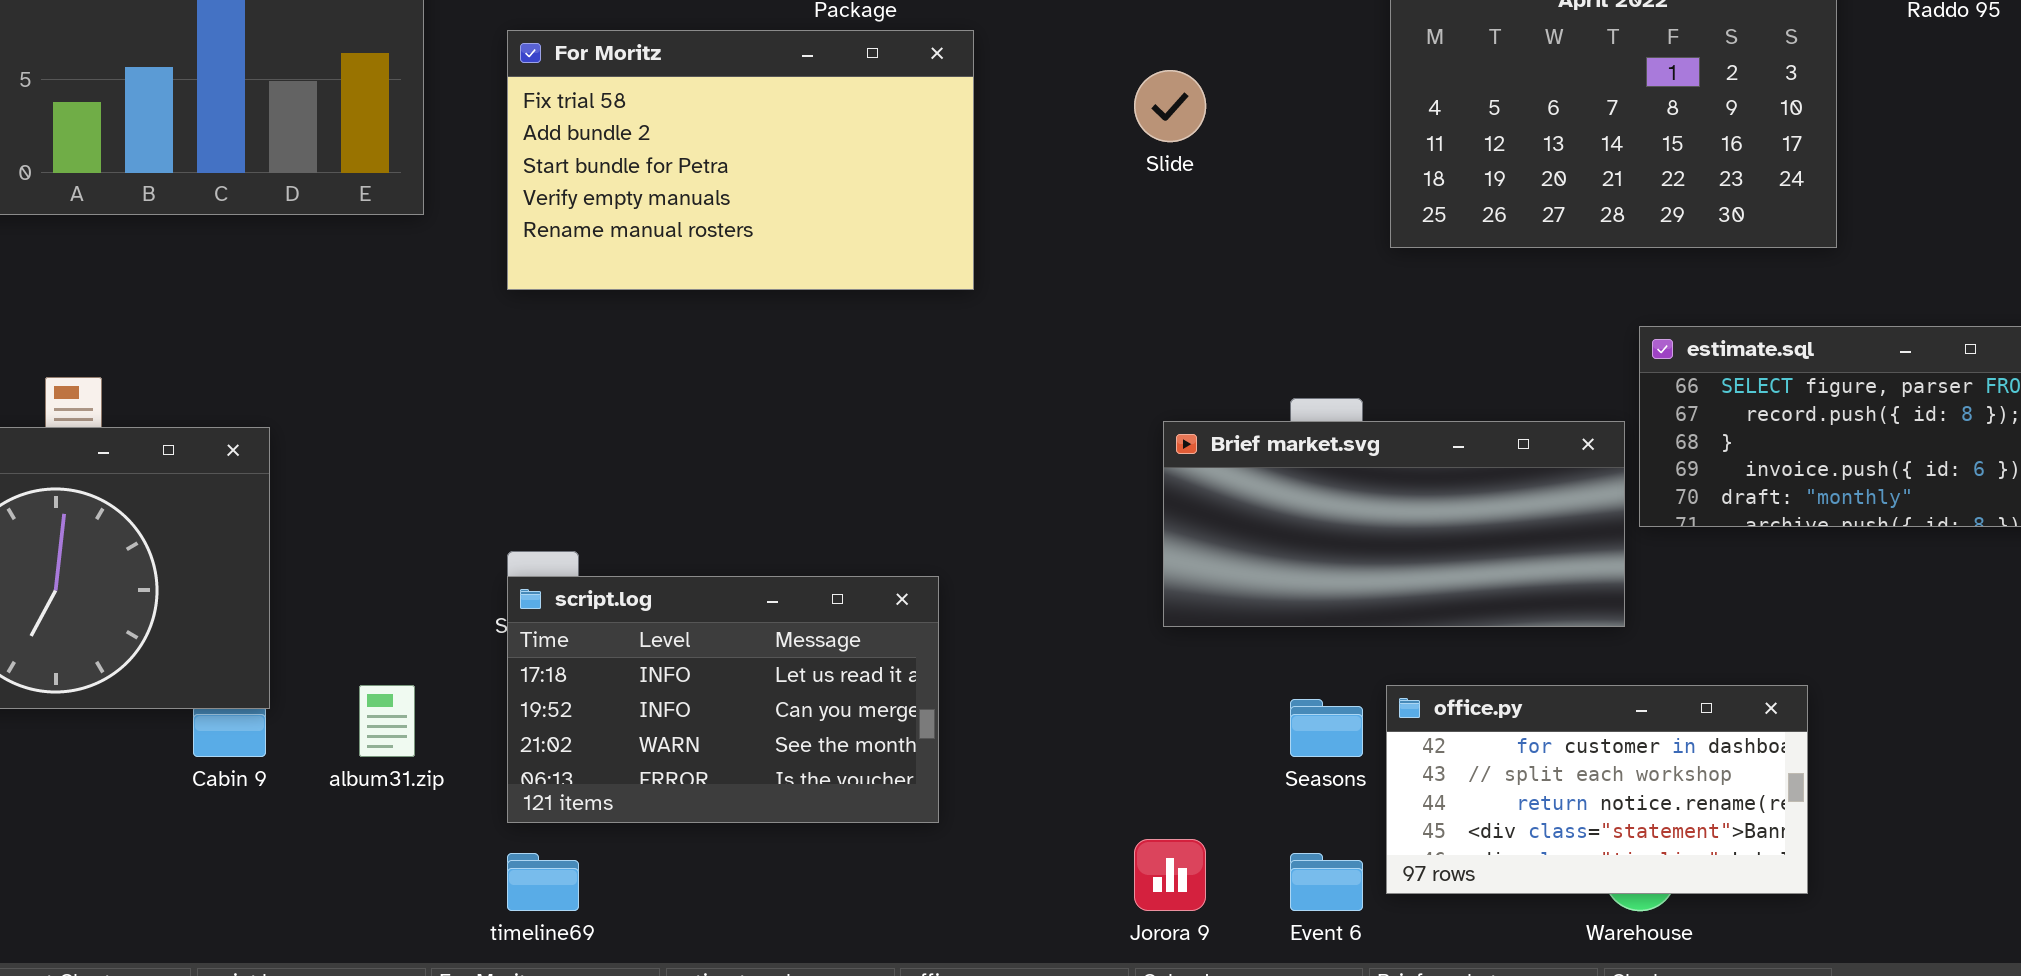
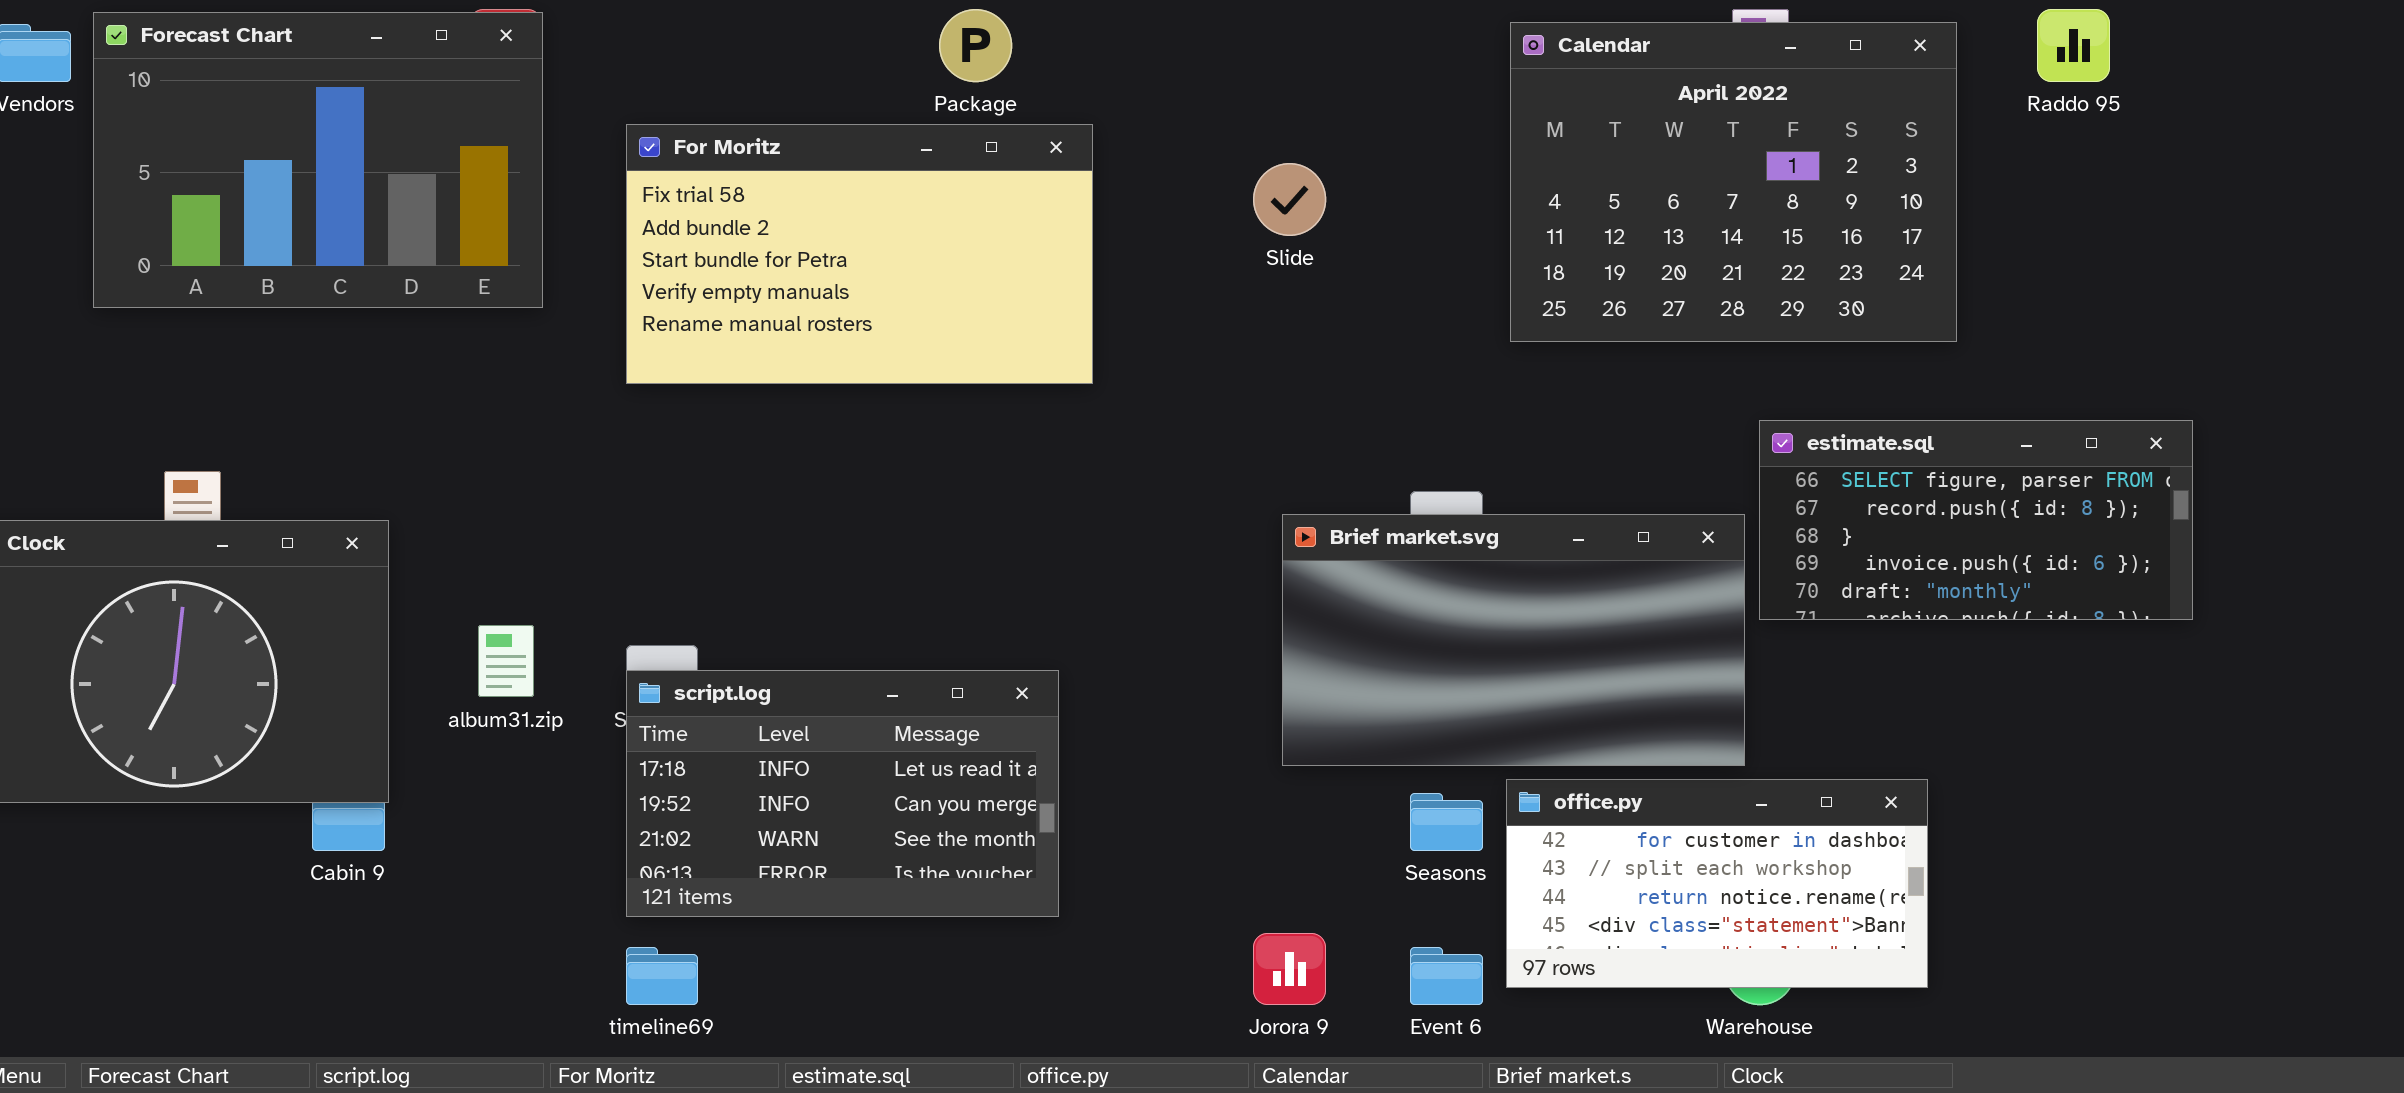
Brief market.svg: [1163,421,1625,627] -> [1282,514,1745,766], resized
album31.zip: [359,685,415,757] -> [478,625,534,697], moved

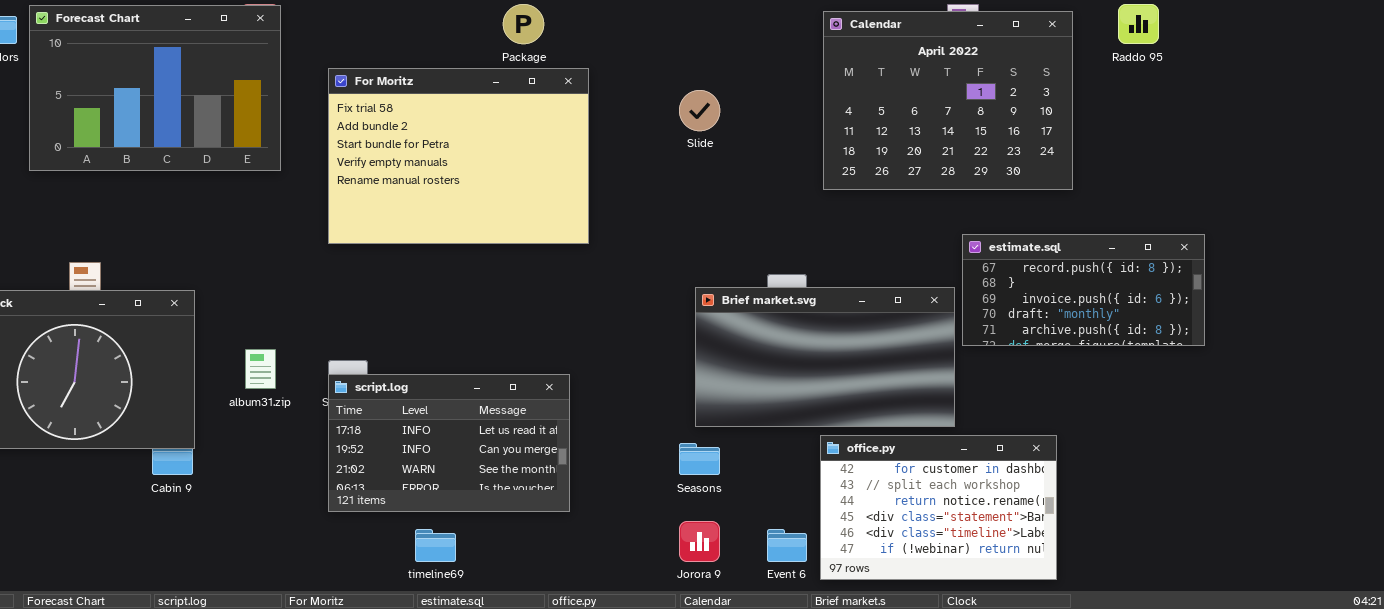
For Moritz: [626,124,1093,384] -> [328,68,589,244], resized
estimate.sql: [1759,420,2193,620] -> [962,234,1205,346], scrolled down 1 row
office.py: [1506,779,1928,988] -> [820,435,1057,580], resized
Seasons: [1410,793,1483,851] -> [679,443,720,475], moved
timeline69: [626,947,698,1005] -> [415,529,456,562], moved

